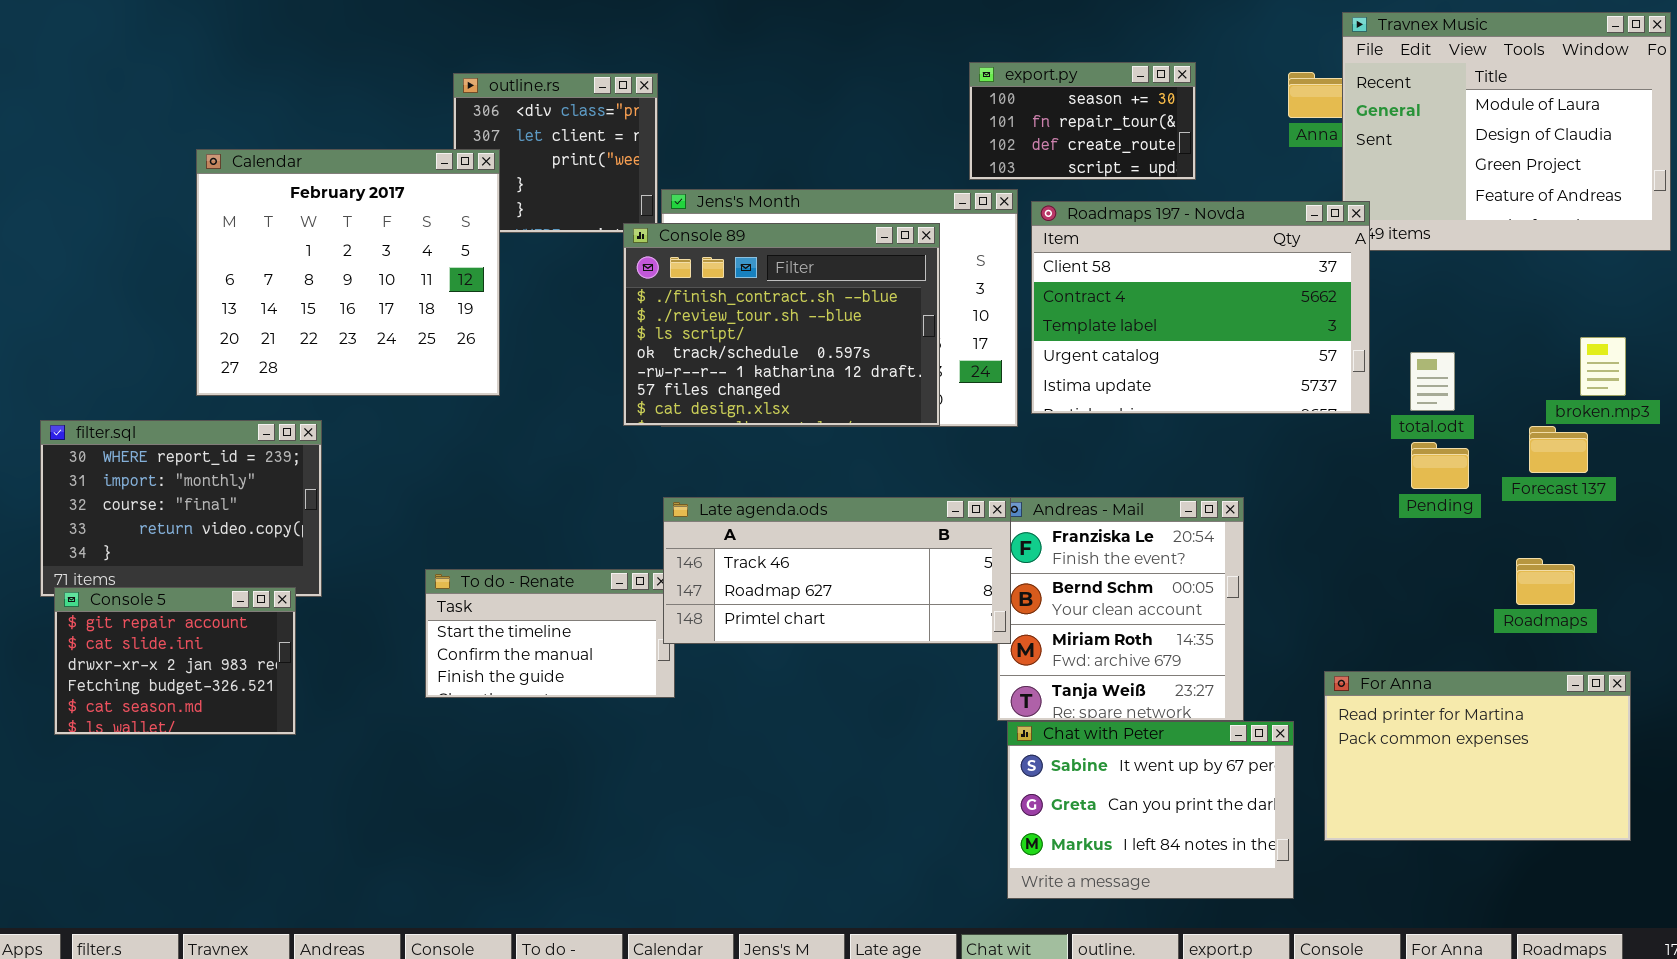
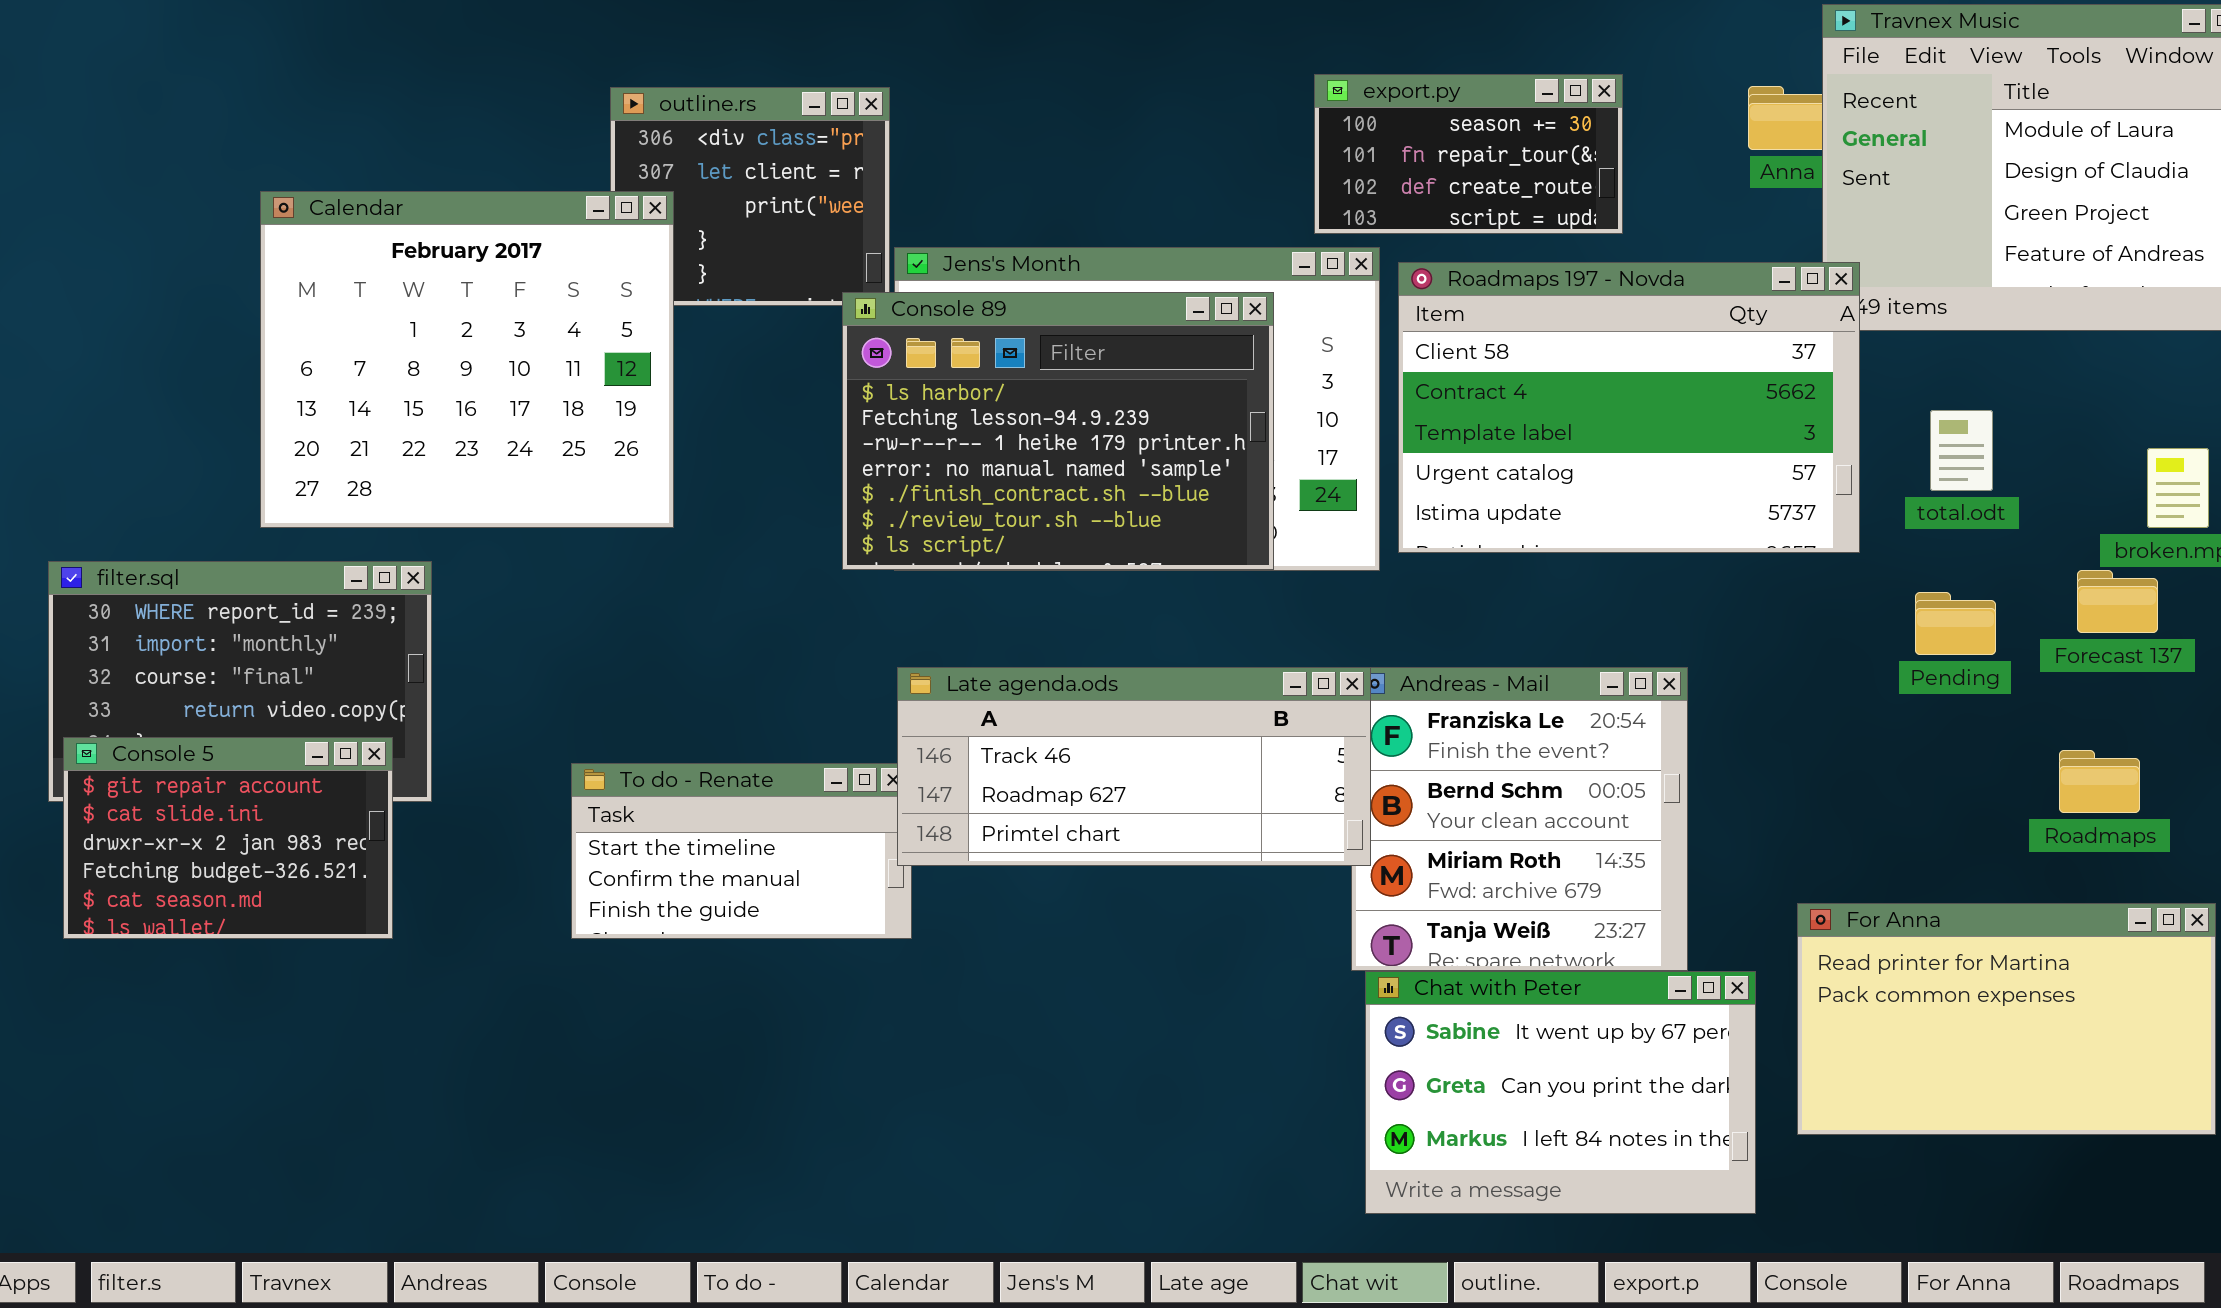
Console 89: [623,223,940,426] -> [842,292,1274,570], scrolled up 4 rows
total.odt: [1410,352,1455,411] -> [1930,410,1993,491], moved
Console 5: [54,587,296,735] -> [63,737,393,939], moved

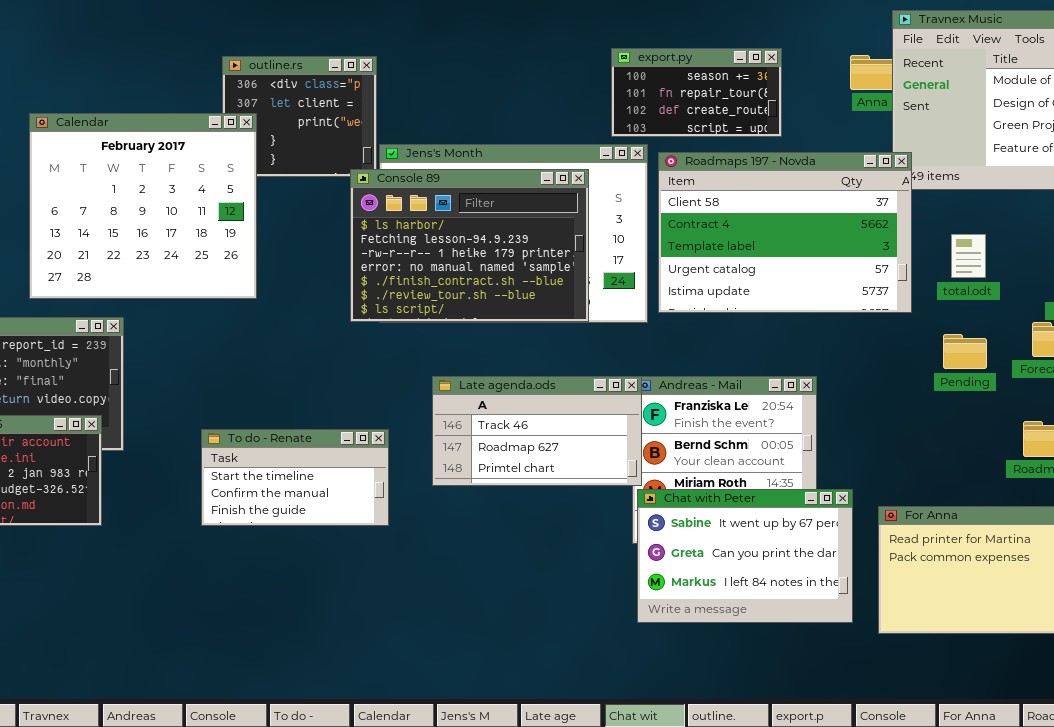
Late agenda.ods: [897,667,1371,866] -> [432,376,642,486], resized
Chat with Peter: [1365,971,1756,1214] -> [637,489,853,623], moved

